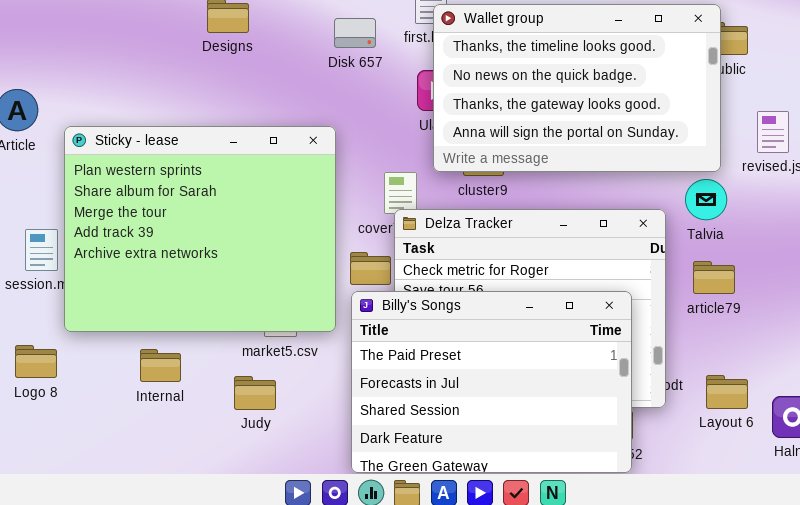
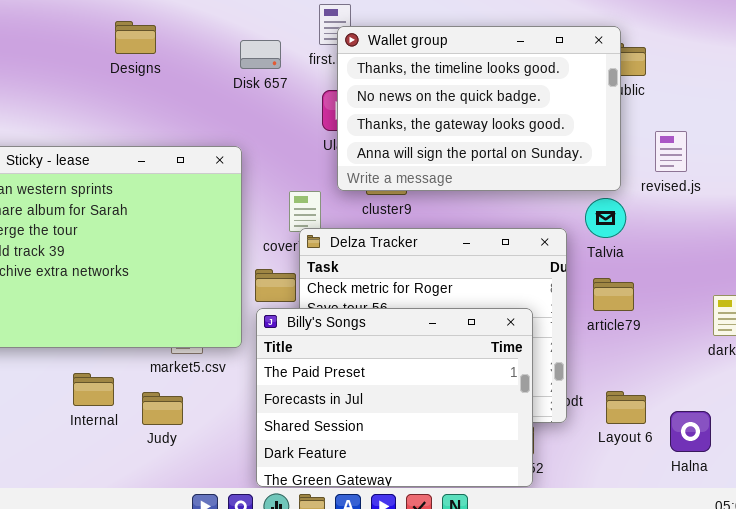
Internal: [140,349,181,382] -> [73,373,114,406], moved

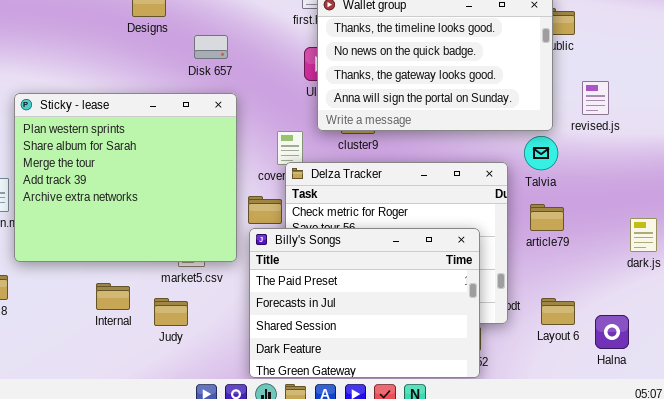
Disk 657: [240,40,281,69] -> [194,35,228,59], moved

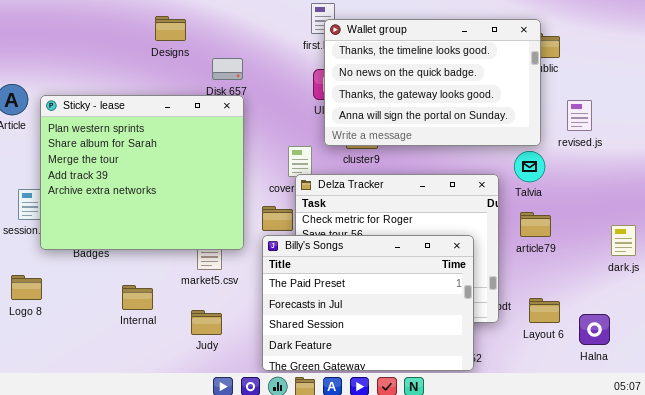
Sticky - lease: [14,93,237,262] -> [40,95,244,250], moved
Judy: [154,298,188,326] -> [191,310,222,335], moved

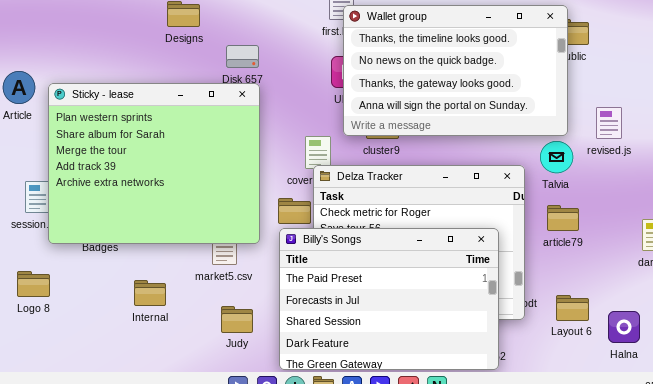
revised.js: [567,100,592,131] -> [596,107,622,139], moved
Judy: [191,310,222,335] -> [221,306,253,333], moved

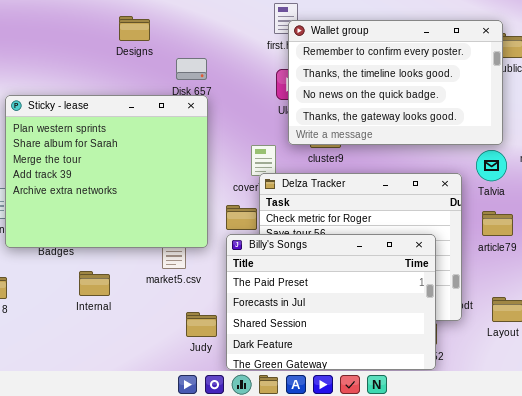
Wallet group: [343,5,568,136] -> [288,20,503,145], scrolled up 1 row
Internal: [134,280,166,306] -> [79,271,110,296], moved
Judy: [221,306,253,333] -> [186,312,217,337], moved

